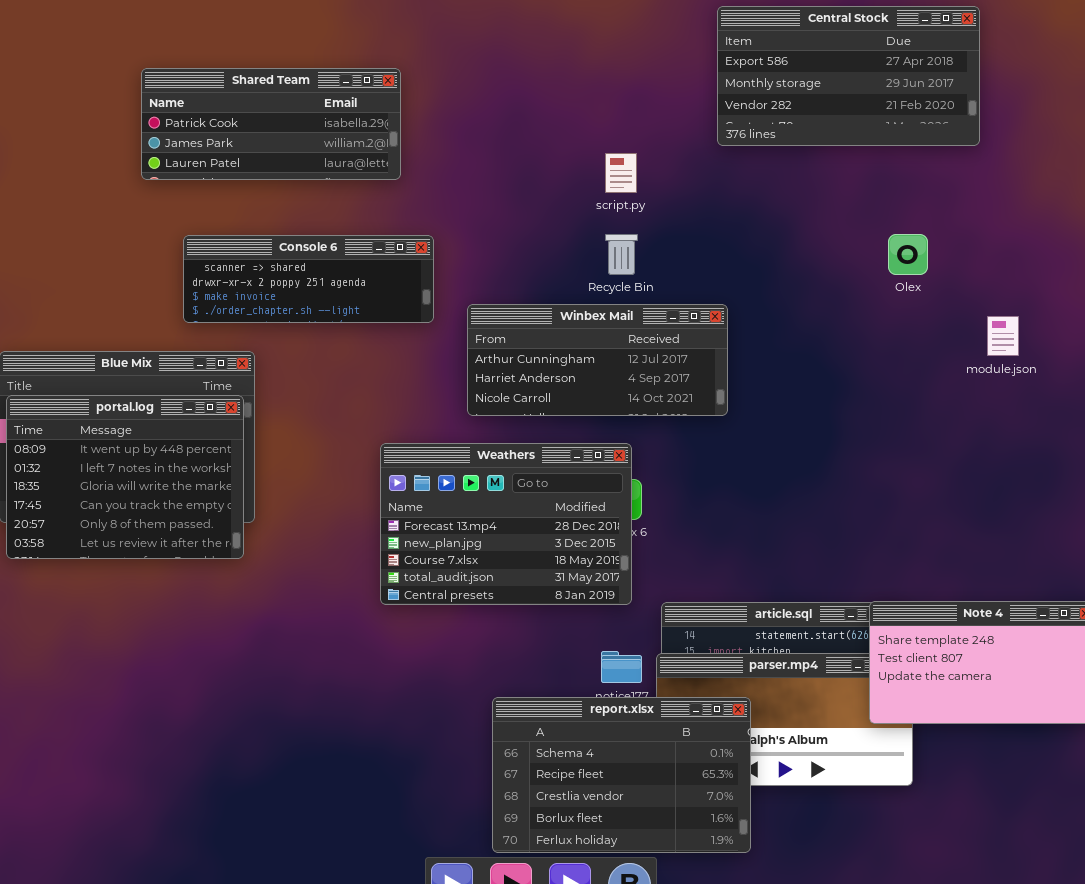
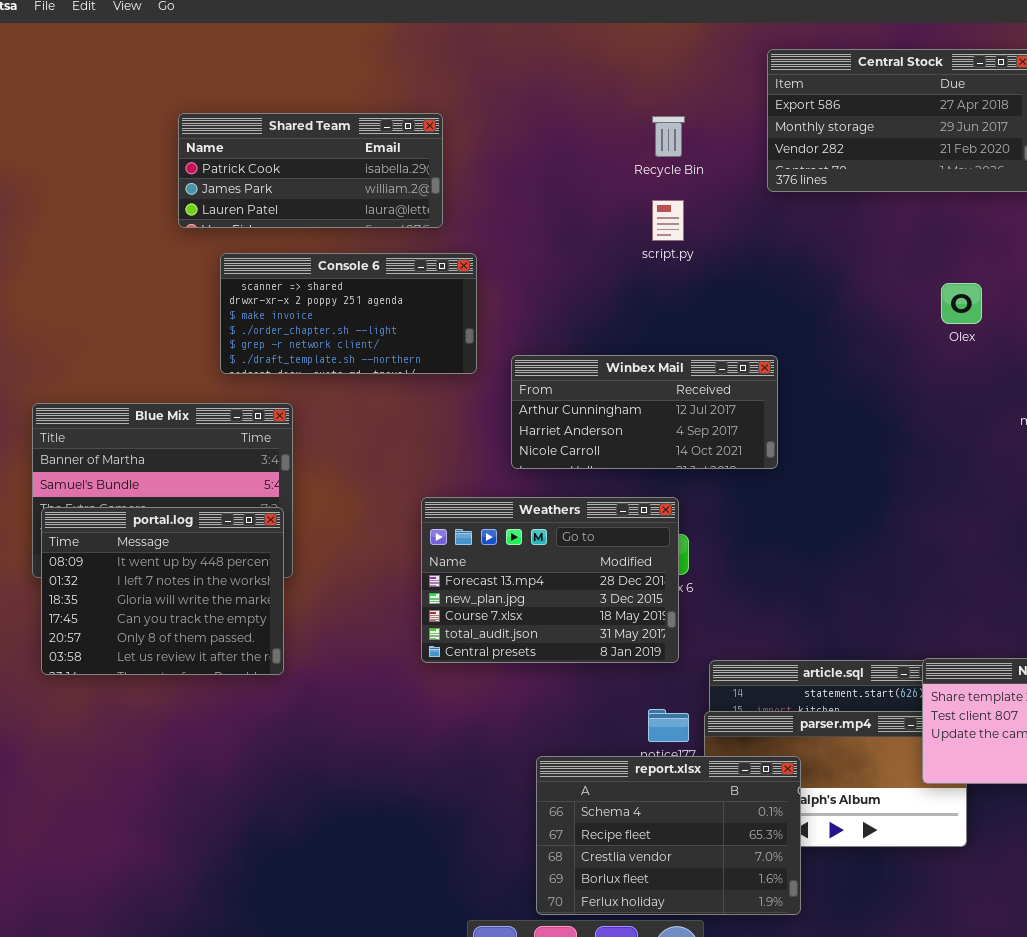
Recycle Bin: [605,234,638,275] -> [652,116,685,157], moved
Console 6: [183,235,434,323] -> [220,253,477,374], resized
portal.log: [6,395,244,559] -> [41,507,284,675], moved

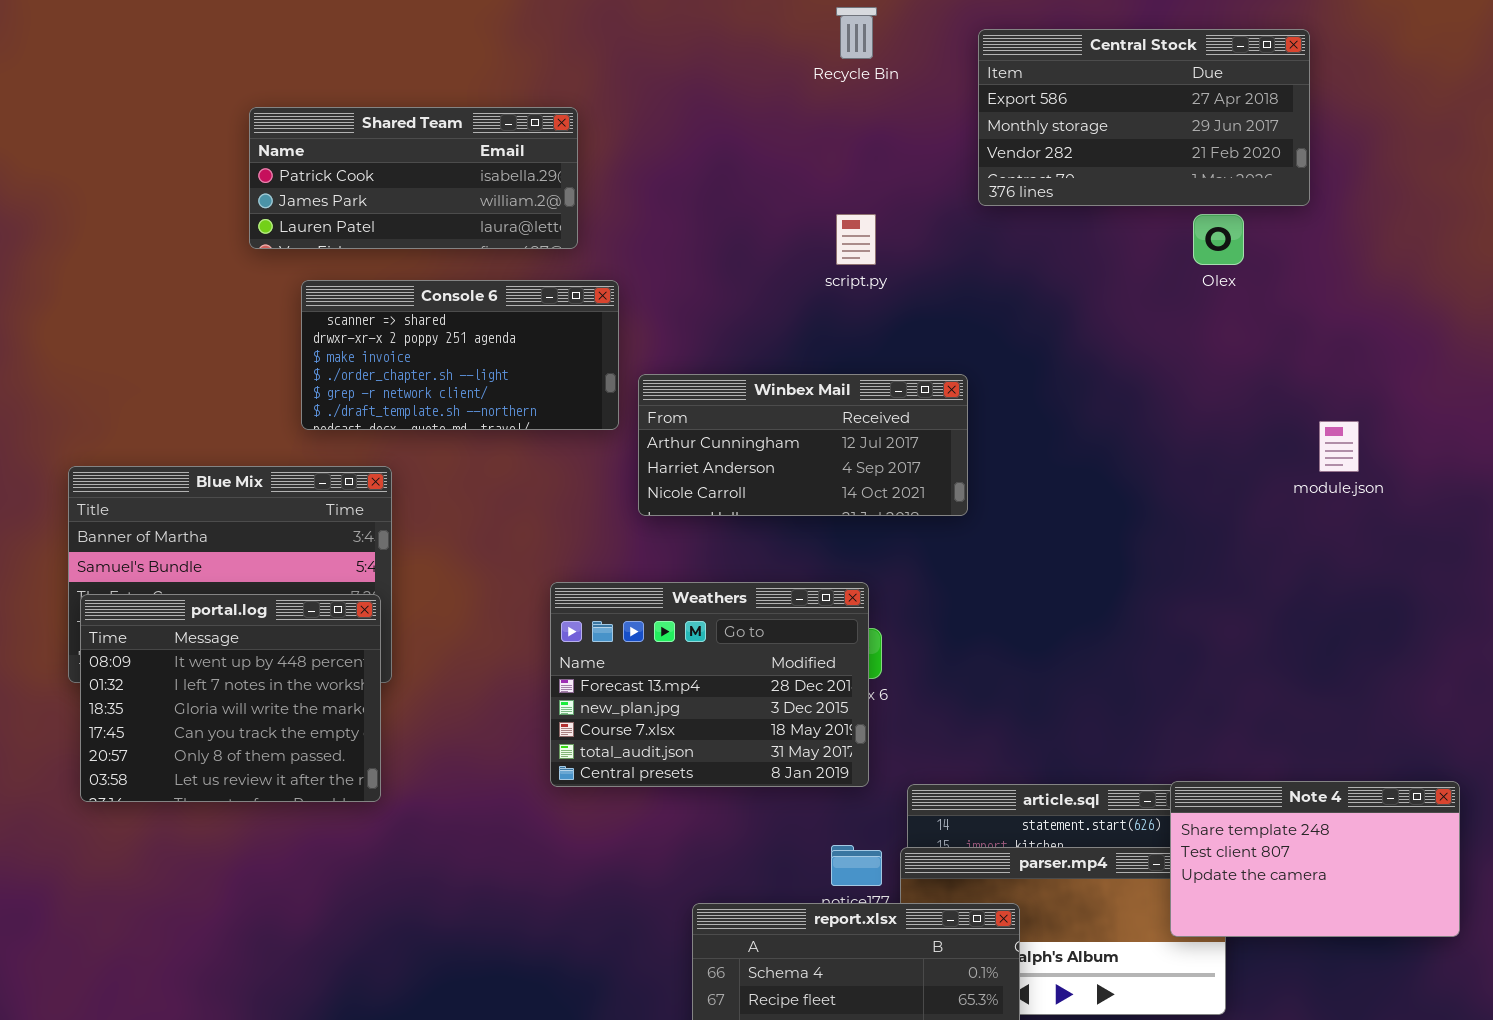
Recycle Bin: [652,116,685,157] -> [836,7,877,59], moved
Olex: [941,283,982,324] -> [1193,214,1244,265], moved
Winbex Mail: [511,355,778,469] -> [638,374,968,516], moved

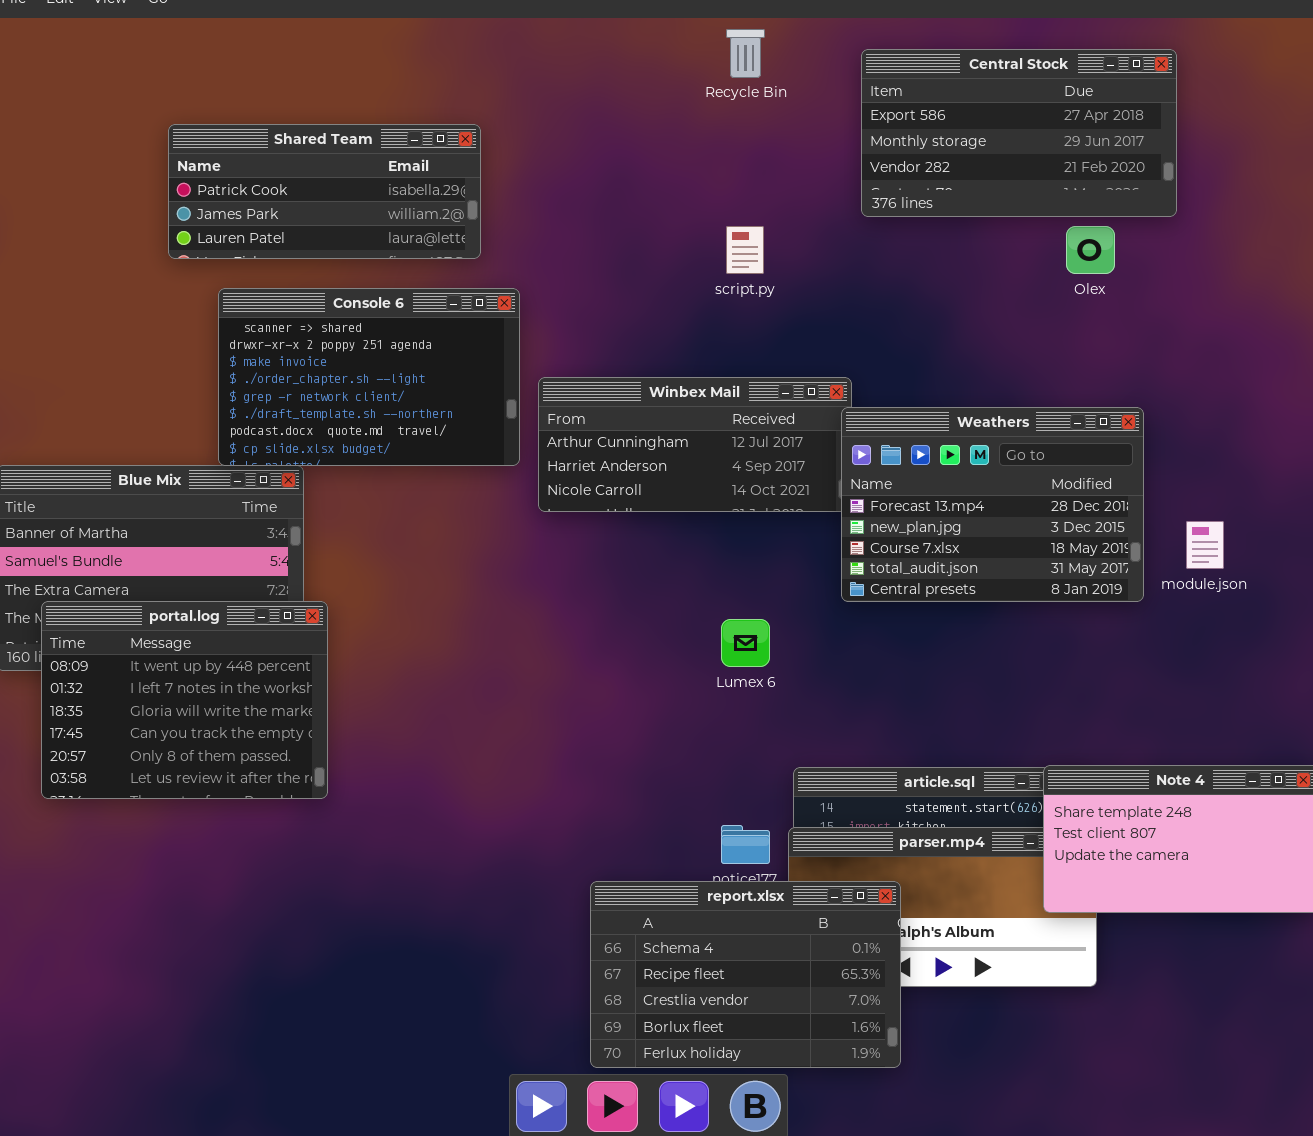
Console 6: [301,280,619,430] -> [218,288,520,466], resized
module.json: [1319,421,1359,472] -> [1186,521,1224,569], moved
Weathers: [550,582,869,787] -> [841,407,1144,602], moved
portal.log: [80,594,381,802] -> [41,601,328,799], moved

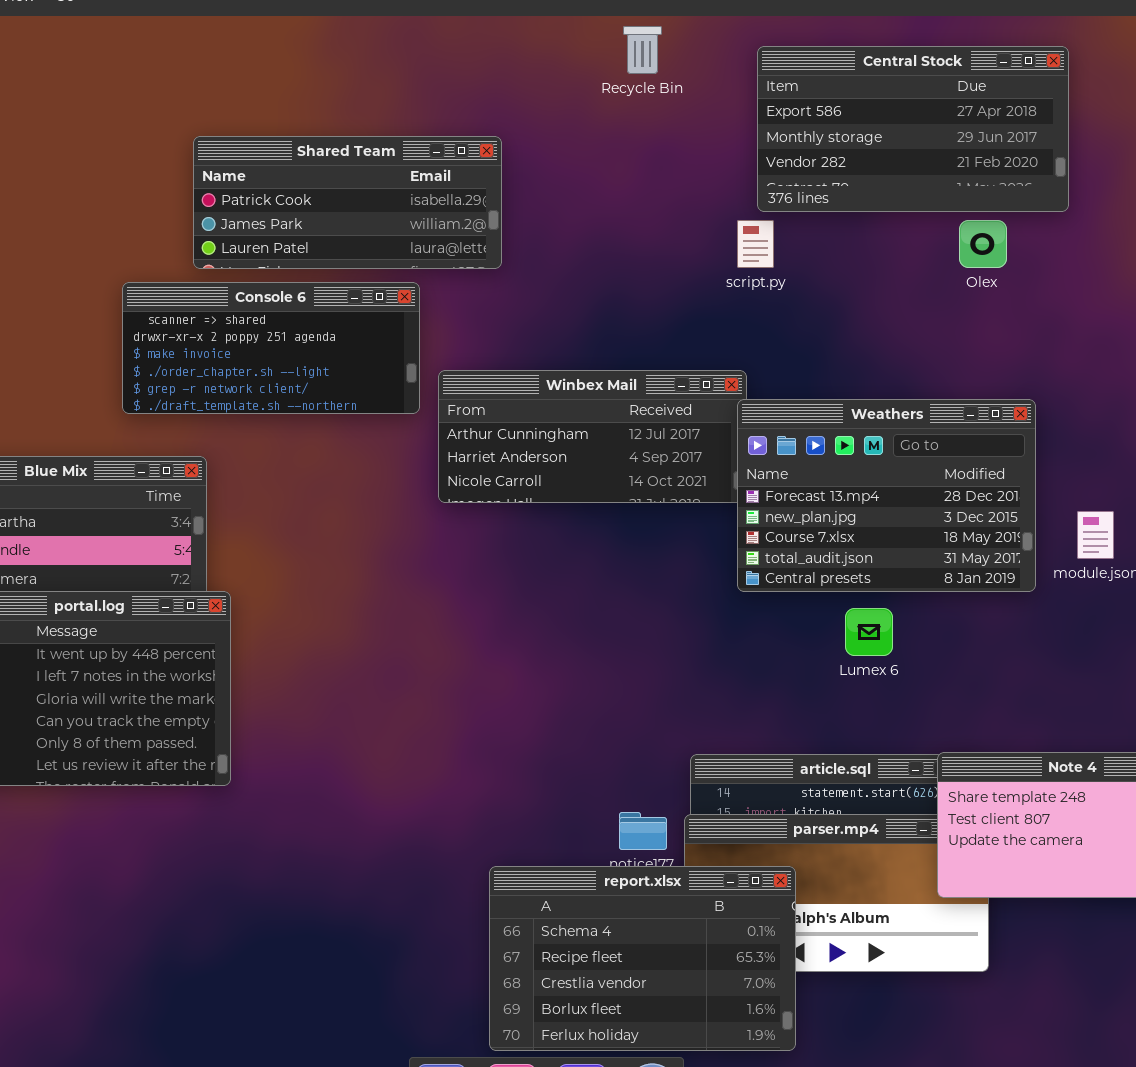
Shared Team: [168,124,481,259] -> [193,136,502,269], moved
script.py: [726,226,764,274] -> [737,220,774,268], moved
Console 6: [218,288,520,466] -> [122,282,420,414], resized
Lumex 6: [721,619,770,667] -> [845,608,893,656], moved

